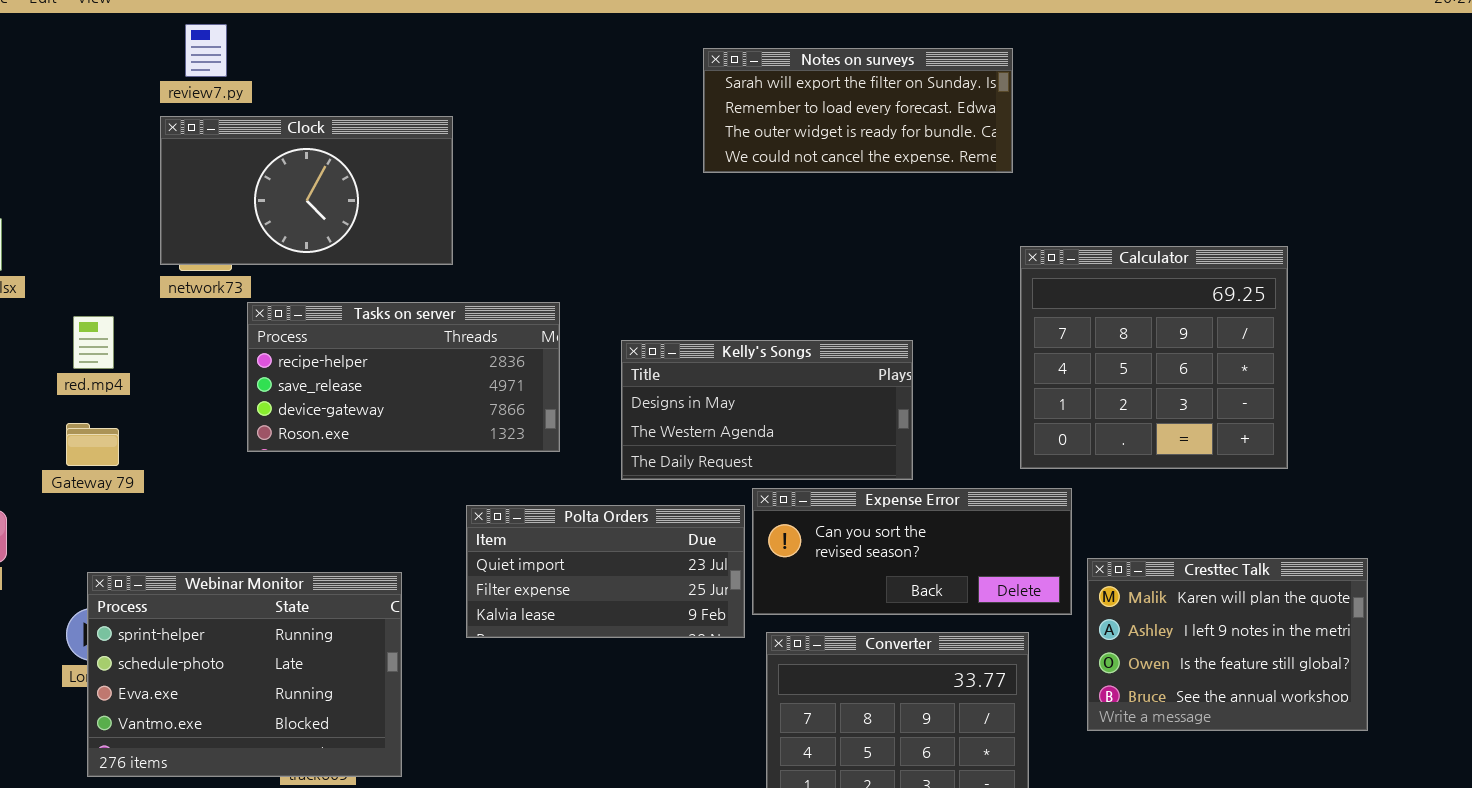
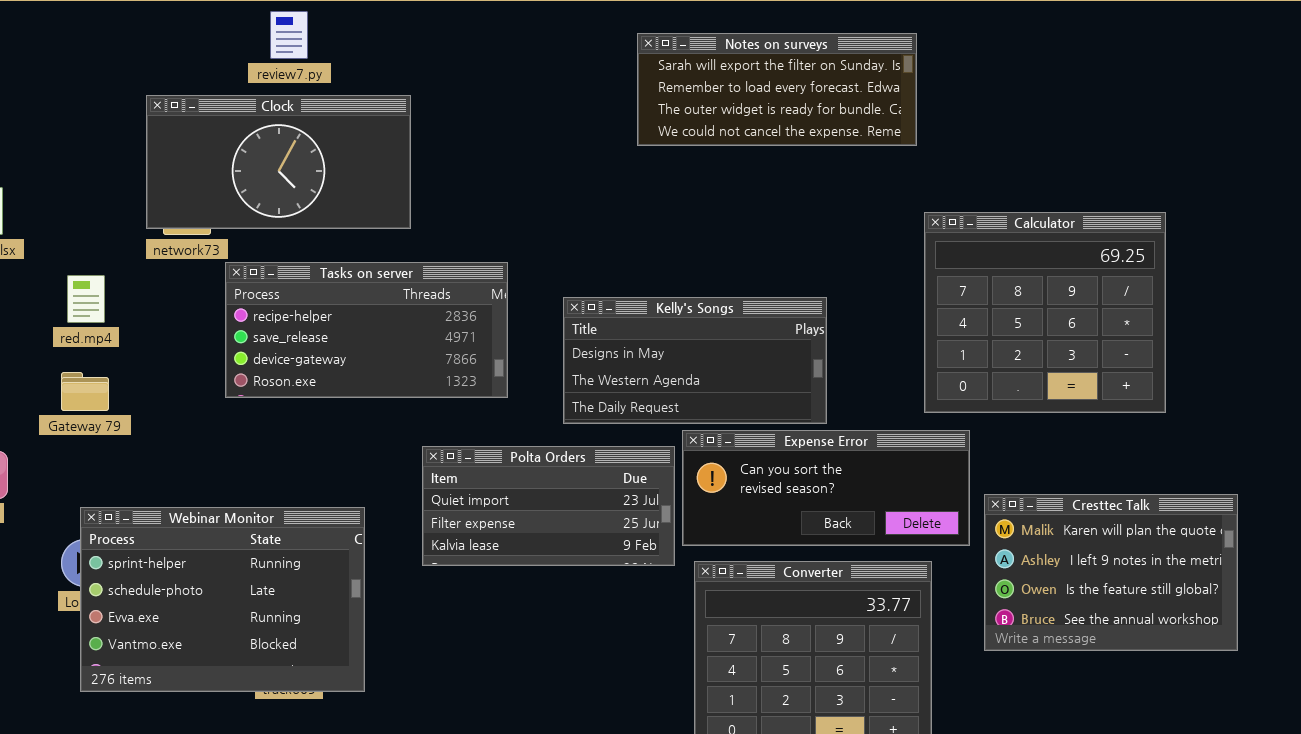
review7.py: [185,24,227,77] -> [270,11,308,59], moved

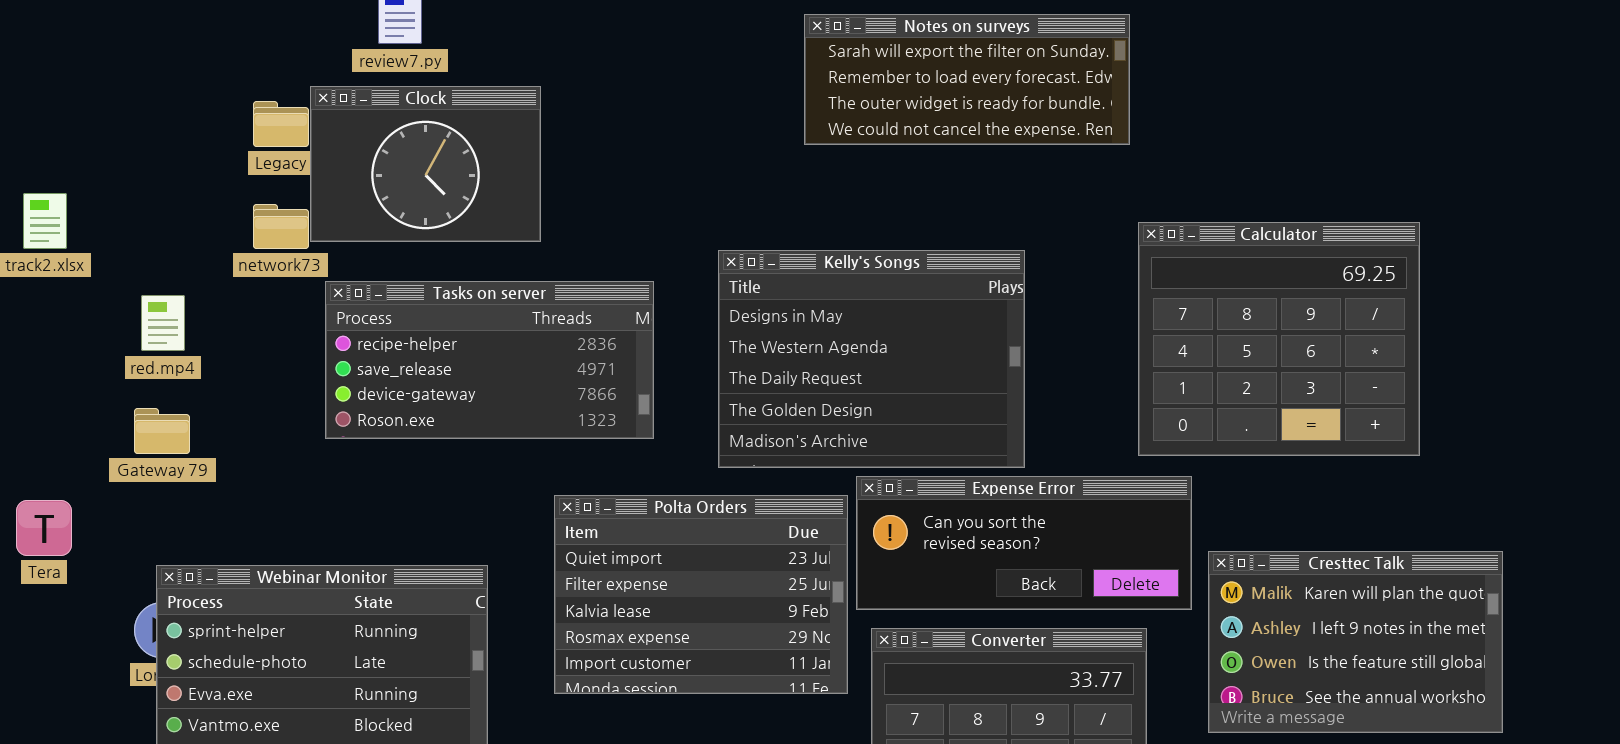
Clock: [146,95,411,229] -> [310,86,541,242], resized
Kelly's Songs: [563,297,827,424] -> [718,250,1025,468], resized
Polta Orders: [422,446,675,566] -> [554,495,848,694], resized

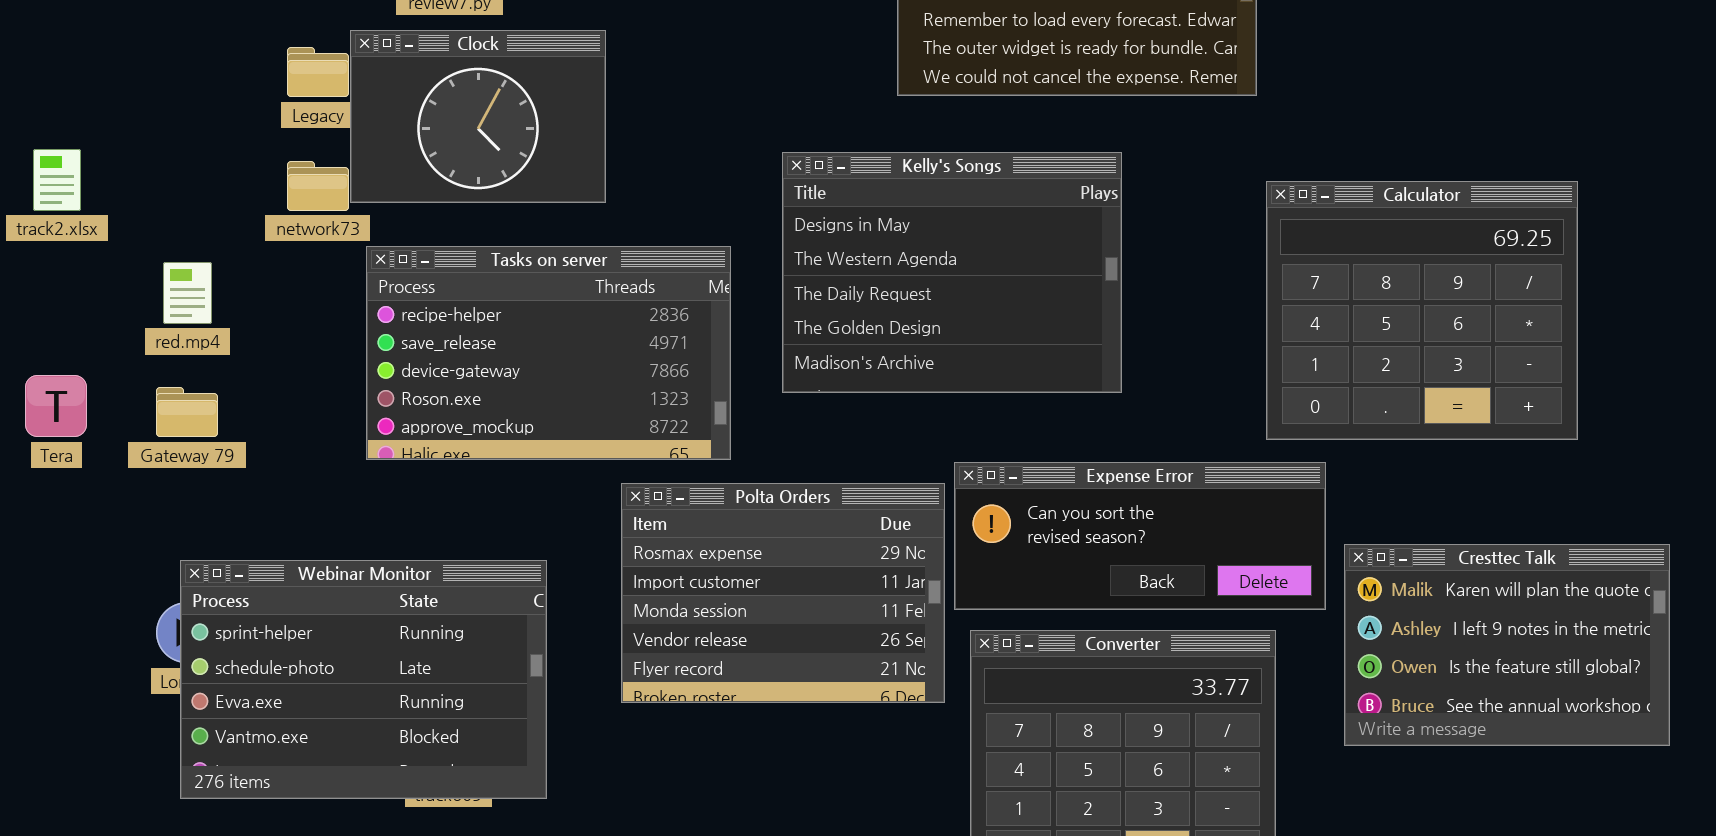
Kelly's Songs: [718,250,1025,468] -> [782,152,1122,393], moved
Tasks on server: [325,281,654,439] -> [366,246,731,460], resized
Polta Orders: [554,495,848,694] -> [621,483,945,703], scrolled down 3 rows
Tera: [16,500,72,556] -> [25,375,87,437], moved

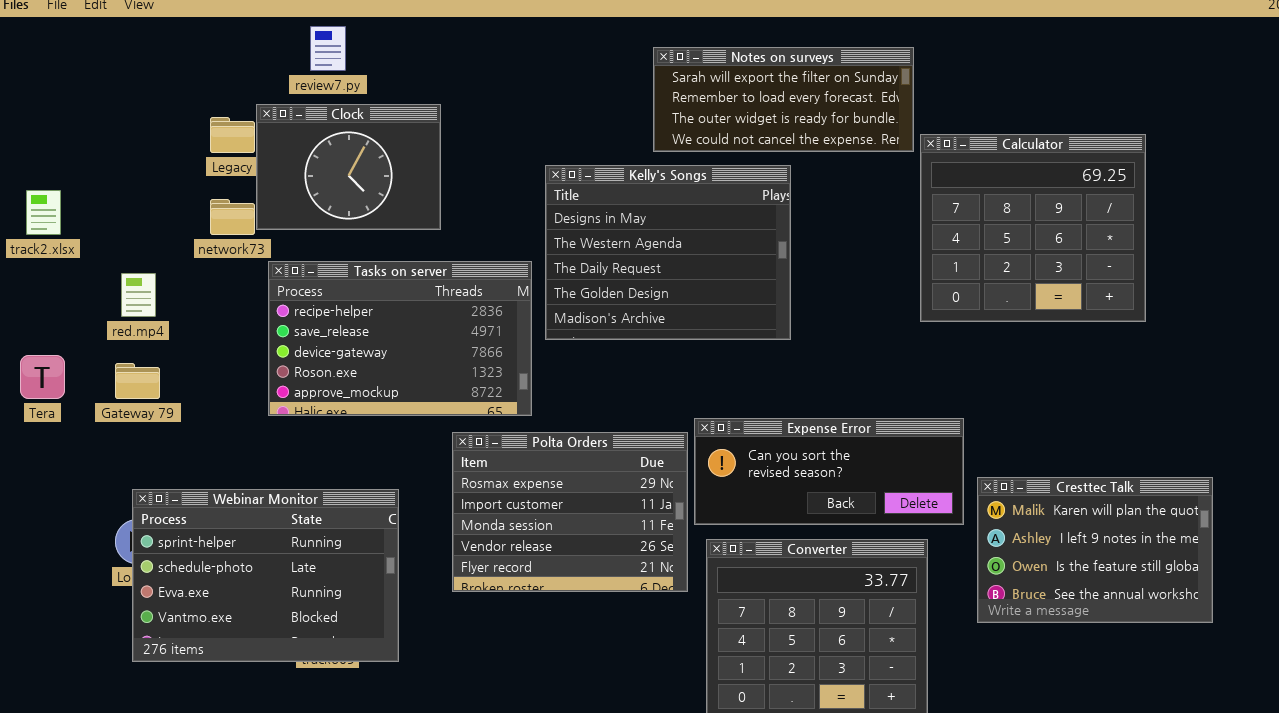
Kelly's Songs: [782,152,1122,393] -> [545,165,791,340], moved
Calculator: [1266,181,1578,440] -> [920,134,1146,322], moved

